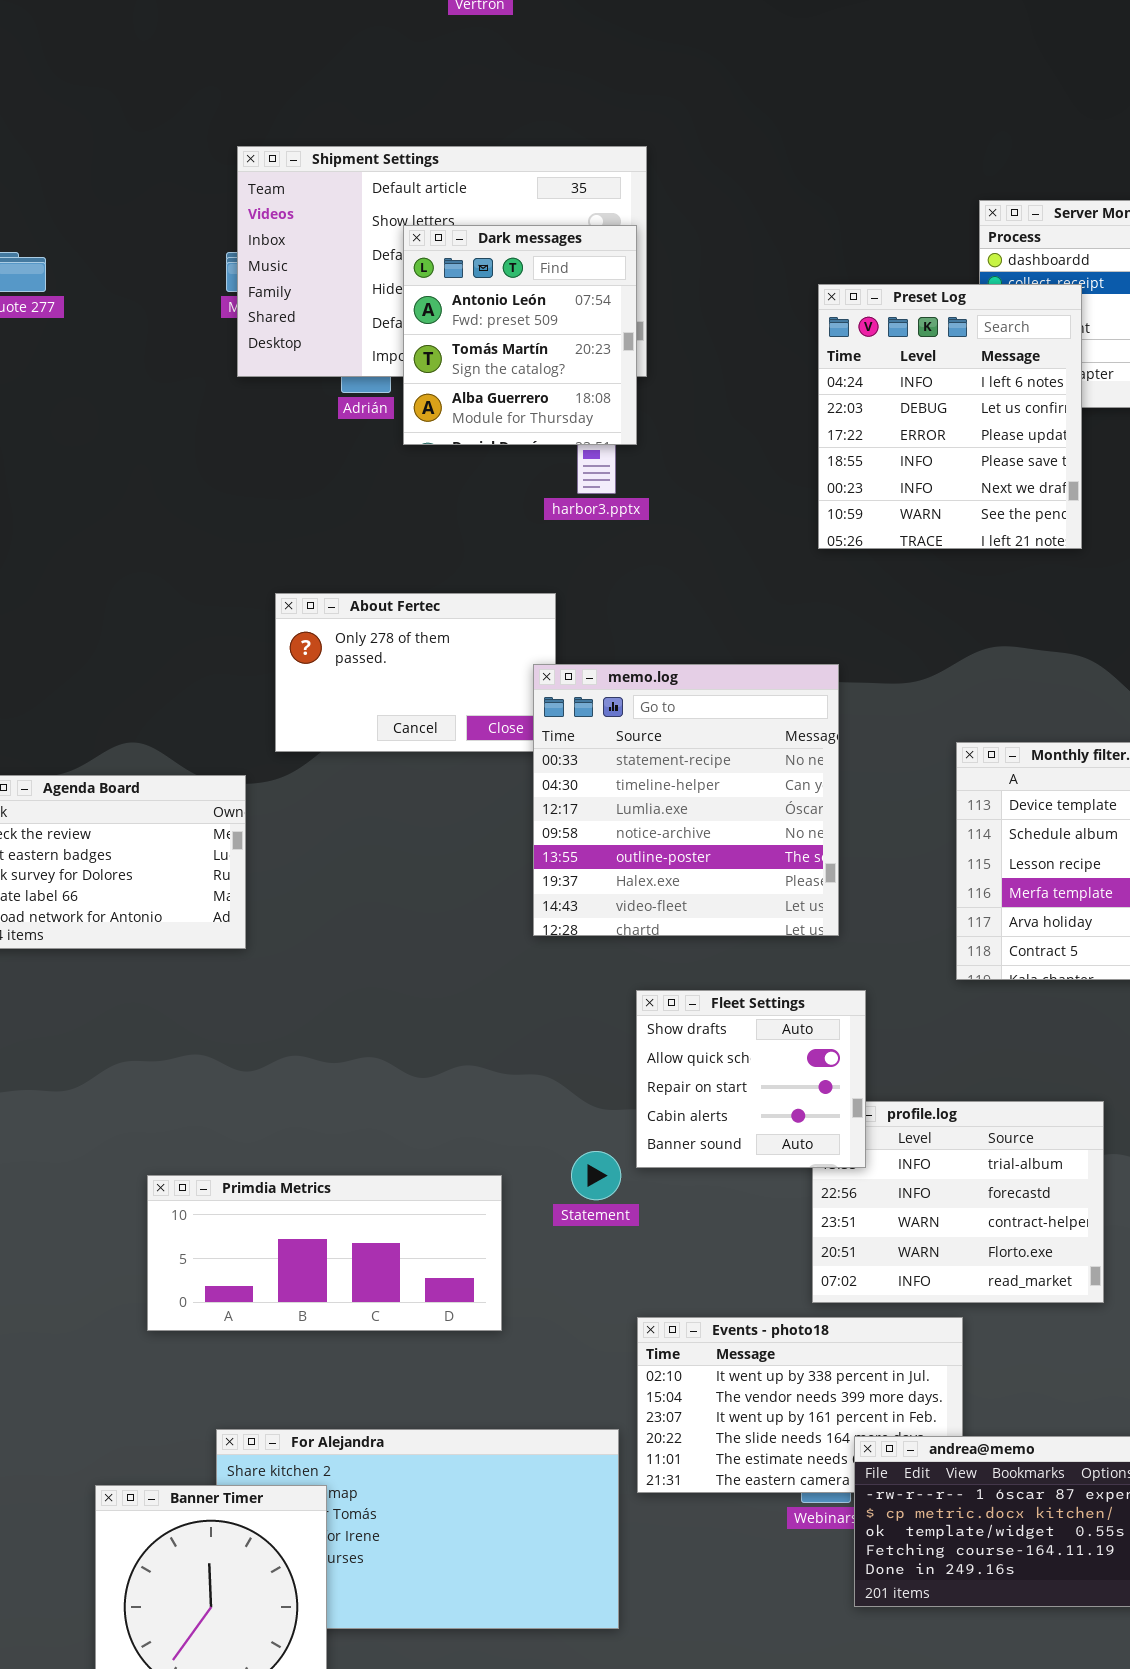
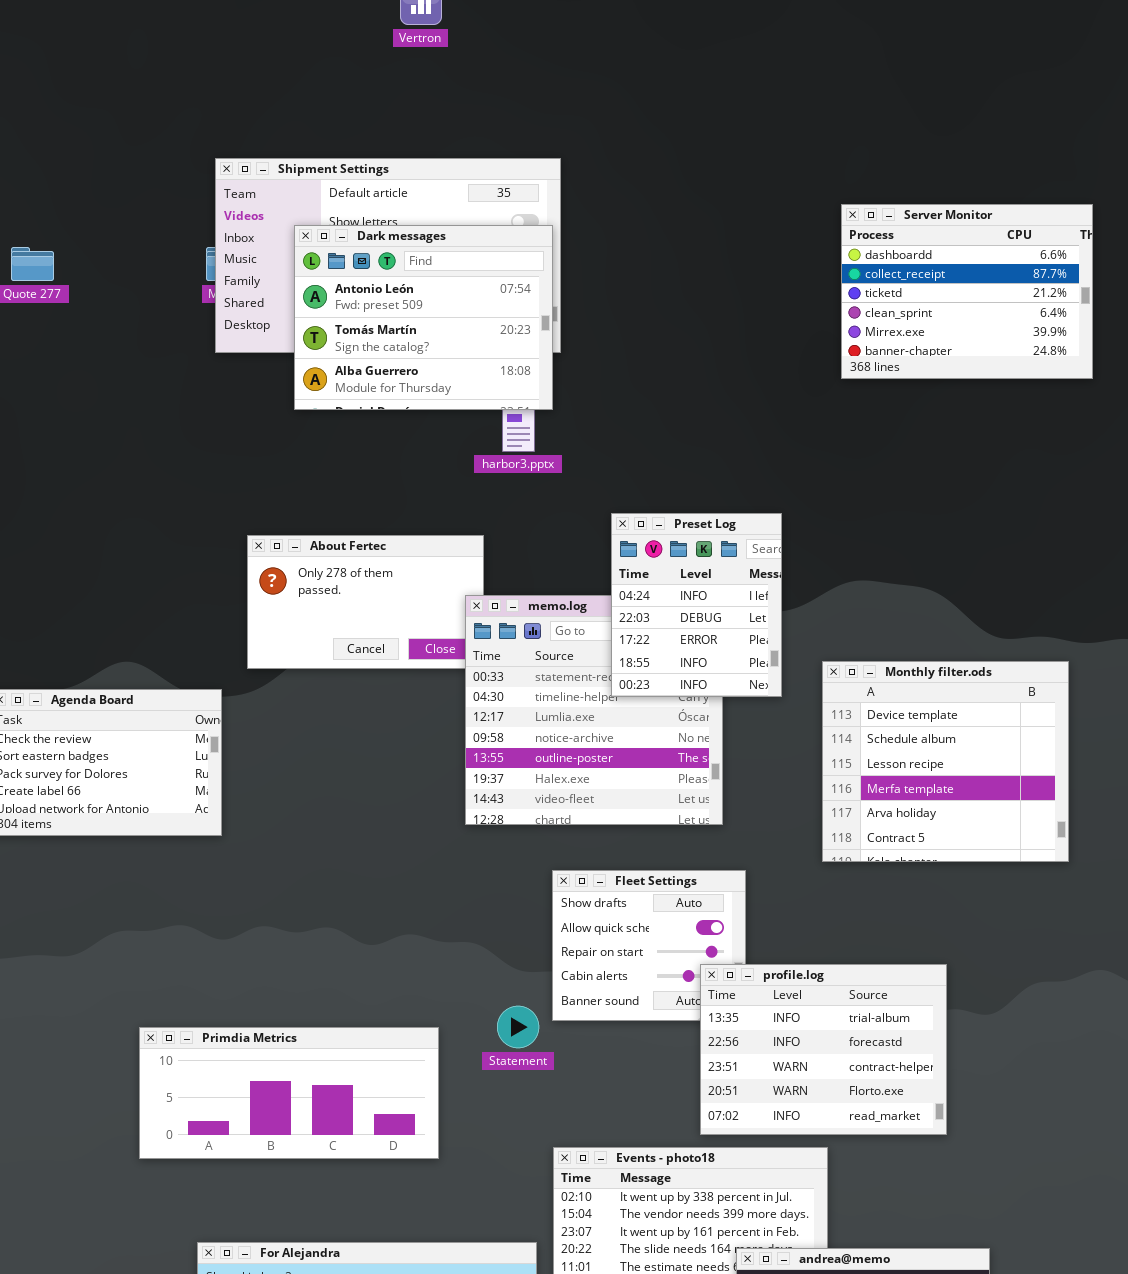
Dark messages: [403,225,637,445] -> [294,225,553,410], resized
Preset Log: [818,284,1082,549] -> [611,513,782,697], moved, resized
profile.log: [812,1101,1104,1303] -> [700,964,947,1135], raised

